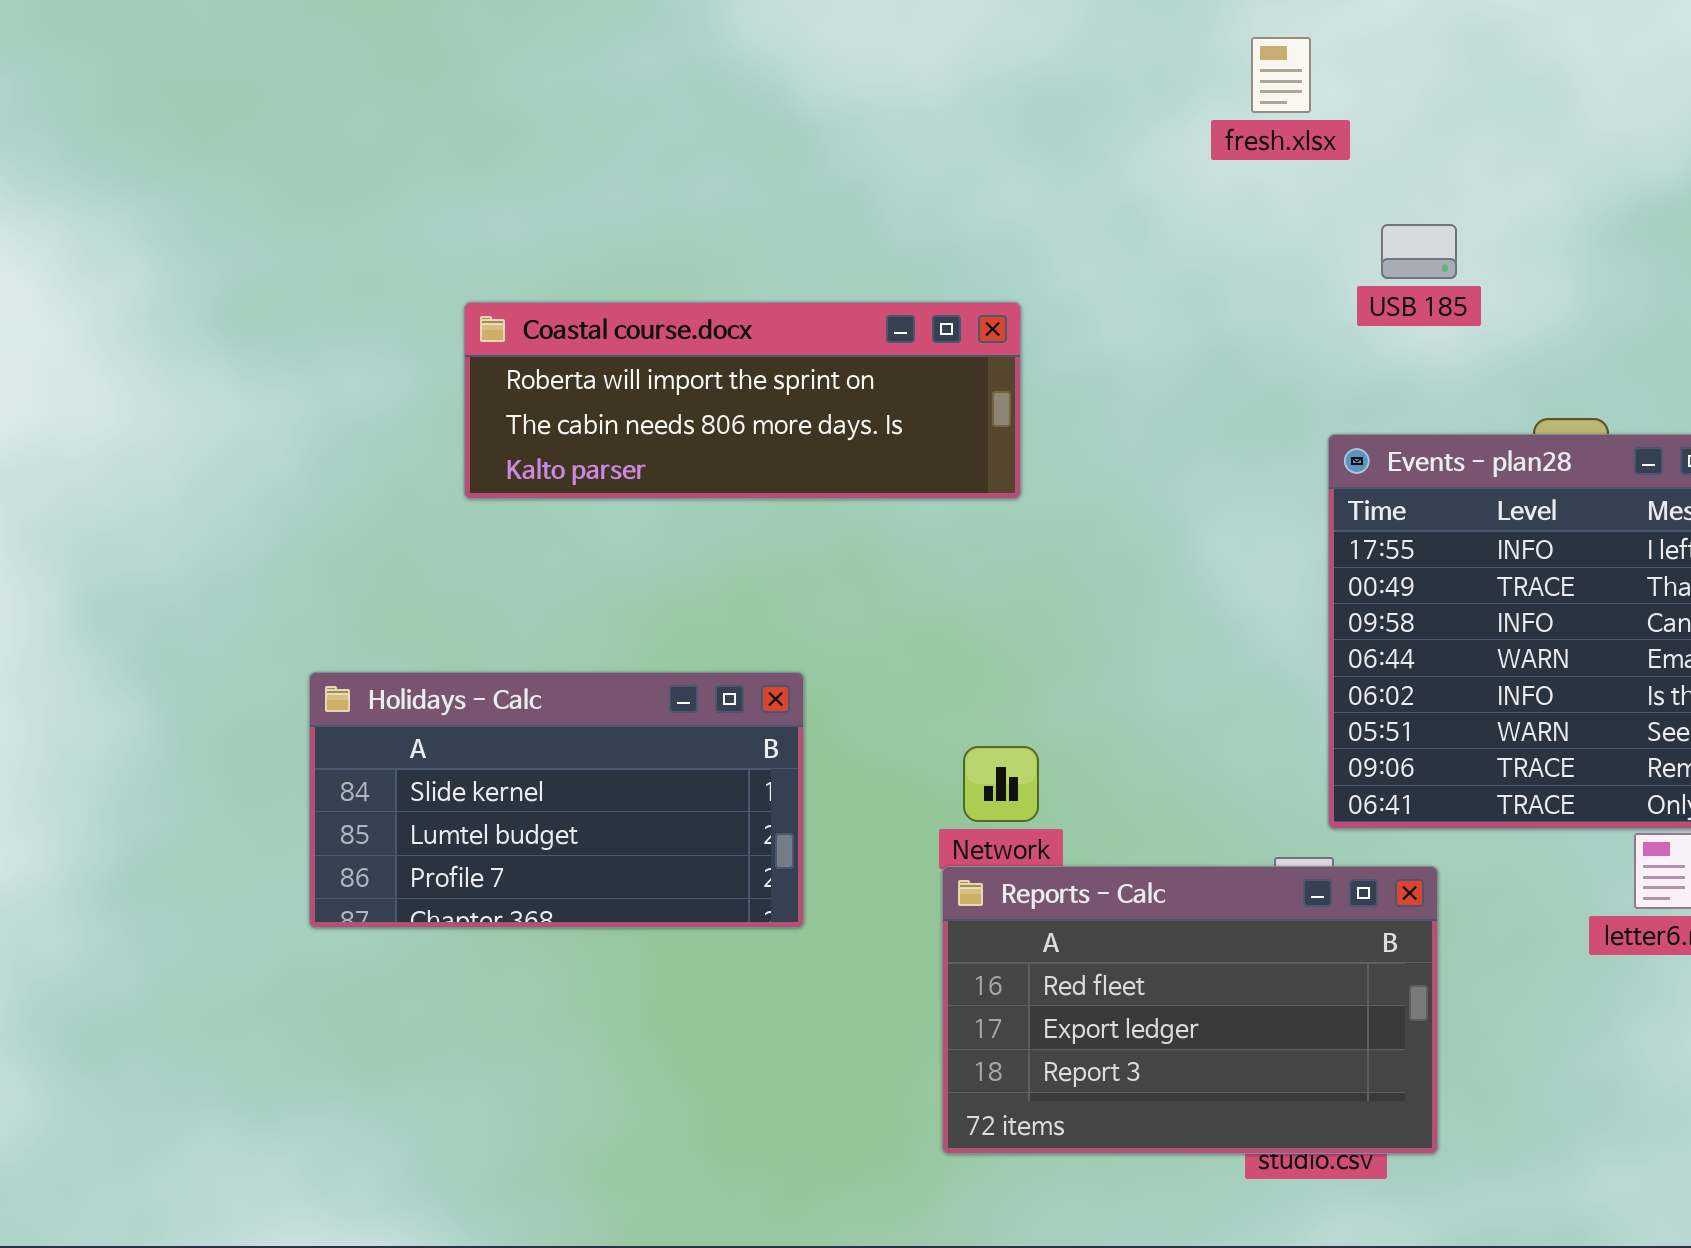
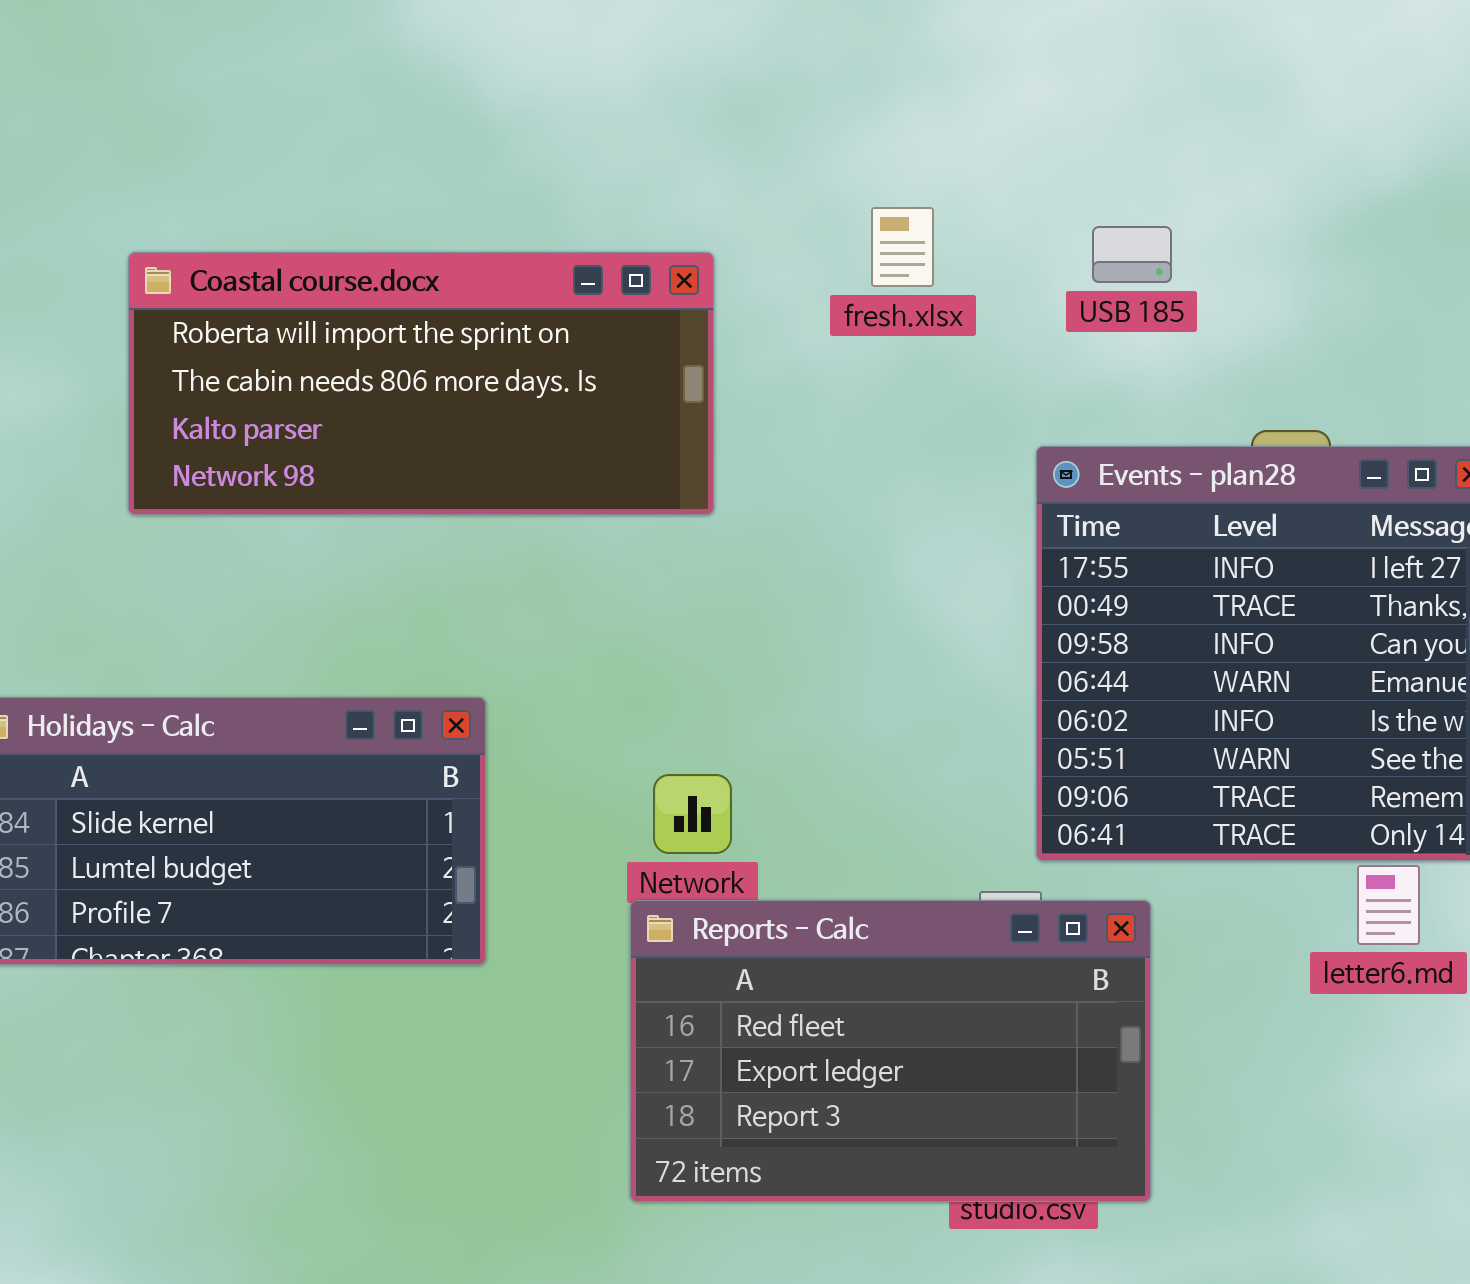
fresh.xlsx: [1251,37,1311,113] -> [871,207,934,287], moved
Coastal course.docx: [464,302,1021,499] -> [128,252,714,515], resized

